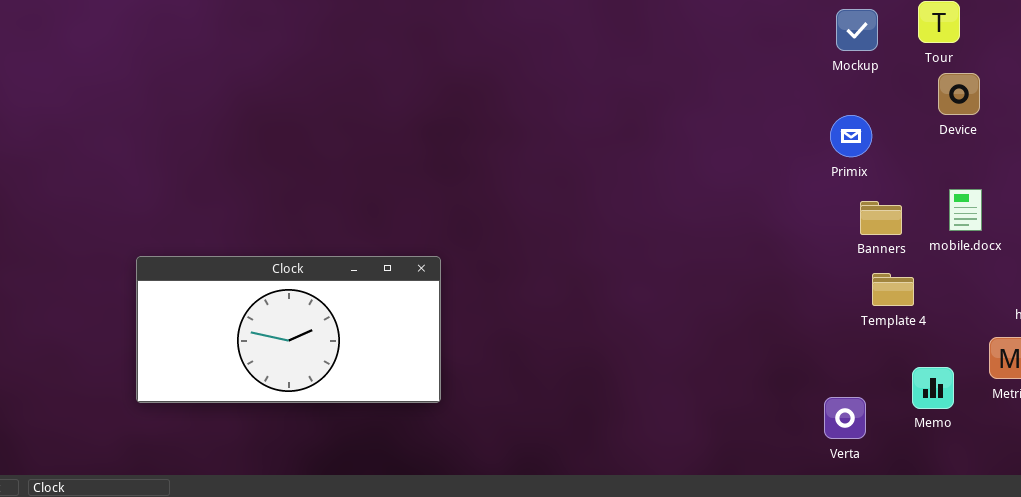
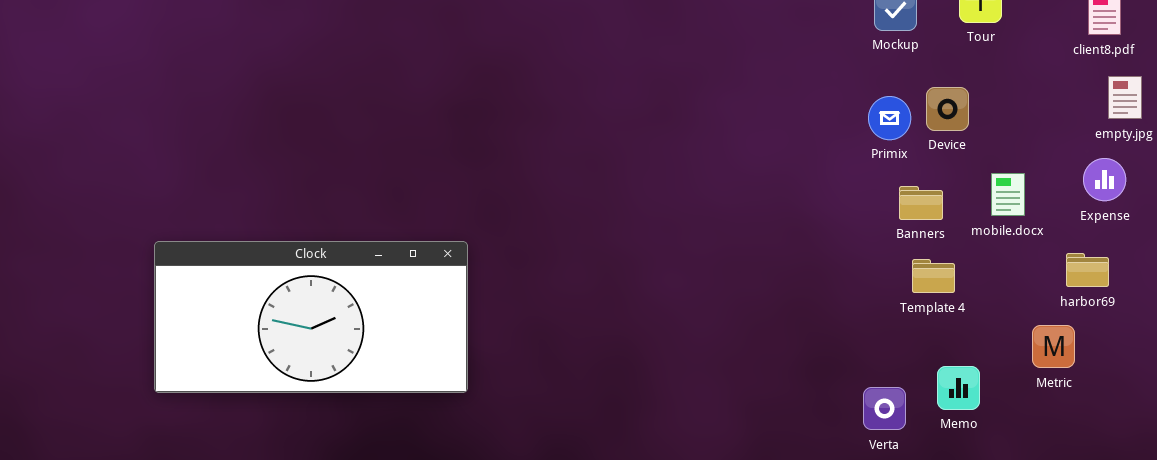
Device: [938,73,980,115] -> [926,87,969,131], moved
Memo: [912,367,954,409] -> [937,366,980,410], moved

